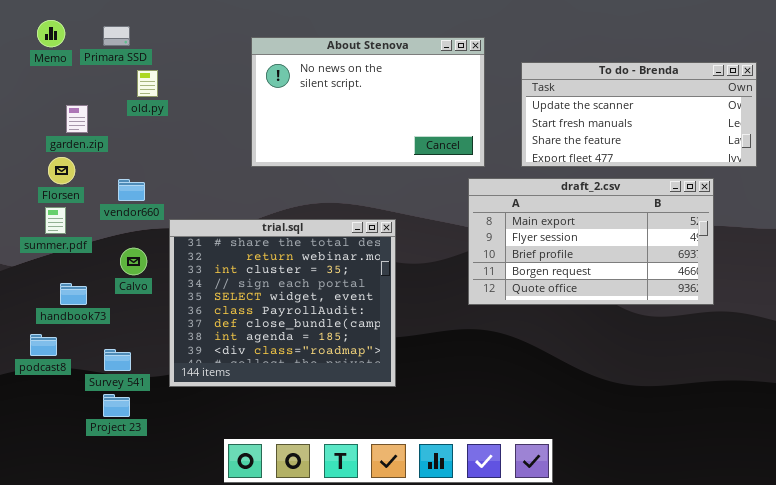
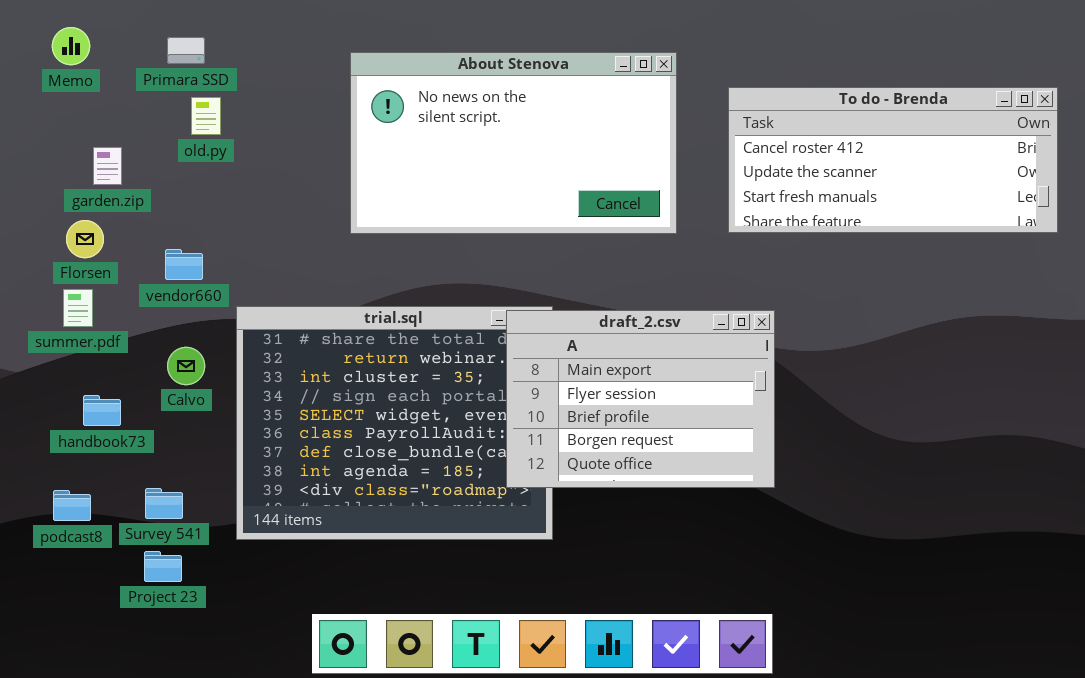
Primara SSD: [103,26,130,46] -> [167,37,205,64], moved
To do - Brenda: [521,62,757,167] -> [728,87,1058,233], scrolled up 1 row
draft_2.csv: [468,178,714,305] -> [506,310,775,488], moved, resized
podcast8: [30,334,57,356] -> [53,490,91,521], moved

